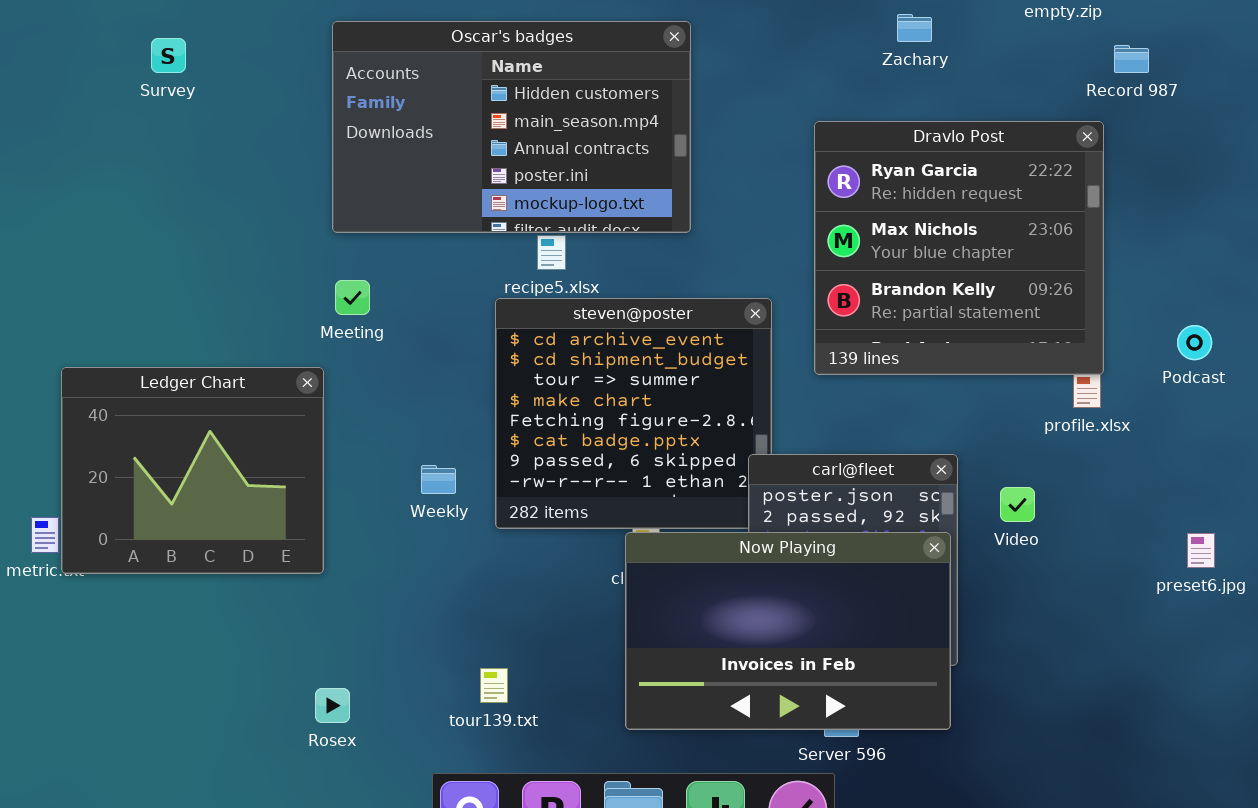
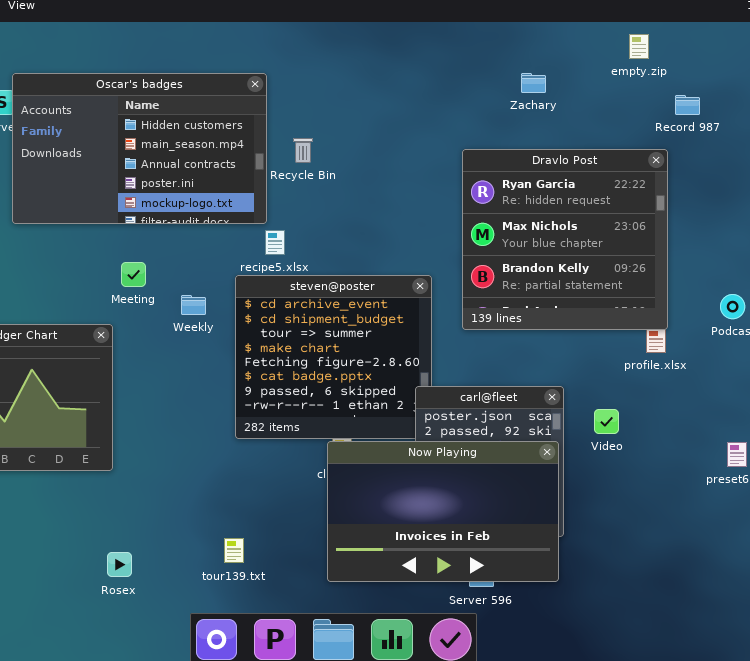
Oscar's badges: [332,21,691,233] -> [12,73,267,224], moved
Weekly: [421,465,456,494] -> [181,295,206,315], moved

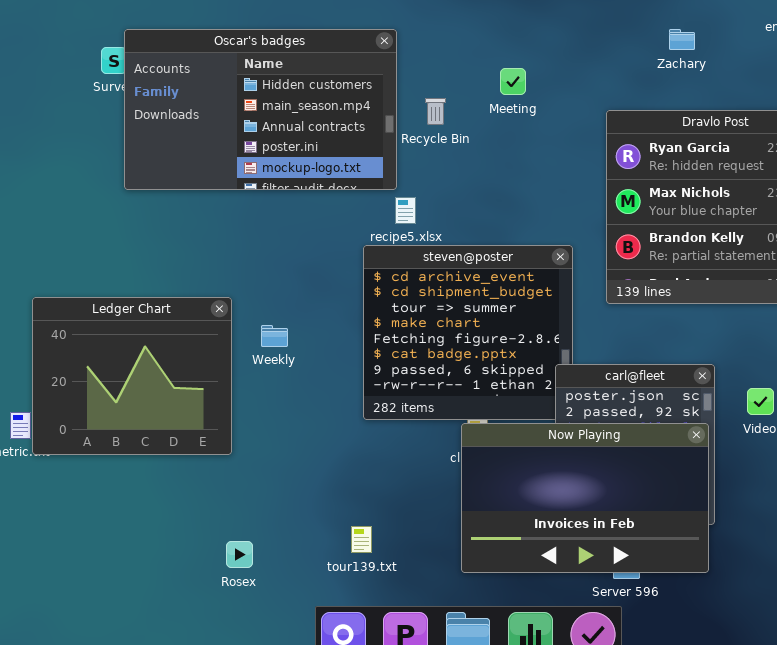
Meeting: [121,262,146,287] -> [500,68,526,95], moved
Weekly: [181,295,206,315] -> [261,325,288,347], moved

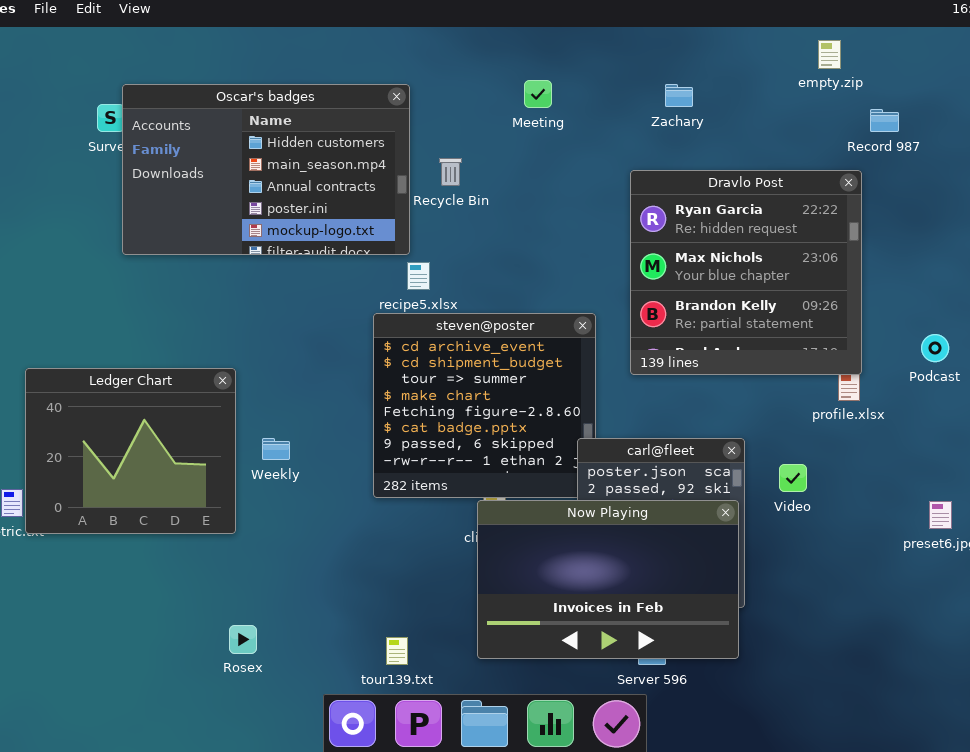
Zachary: [669,29,695,50] -> [665,84,693,107], moved
Meeting: [500,68,526,95] -> [524,80,552,108], moved
Weekly: [261,325,288,347] -> [262,438,290,460], moved
tour139.txt: [351,526,372,553] -> [386,637,408,665], moved

